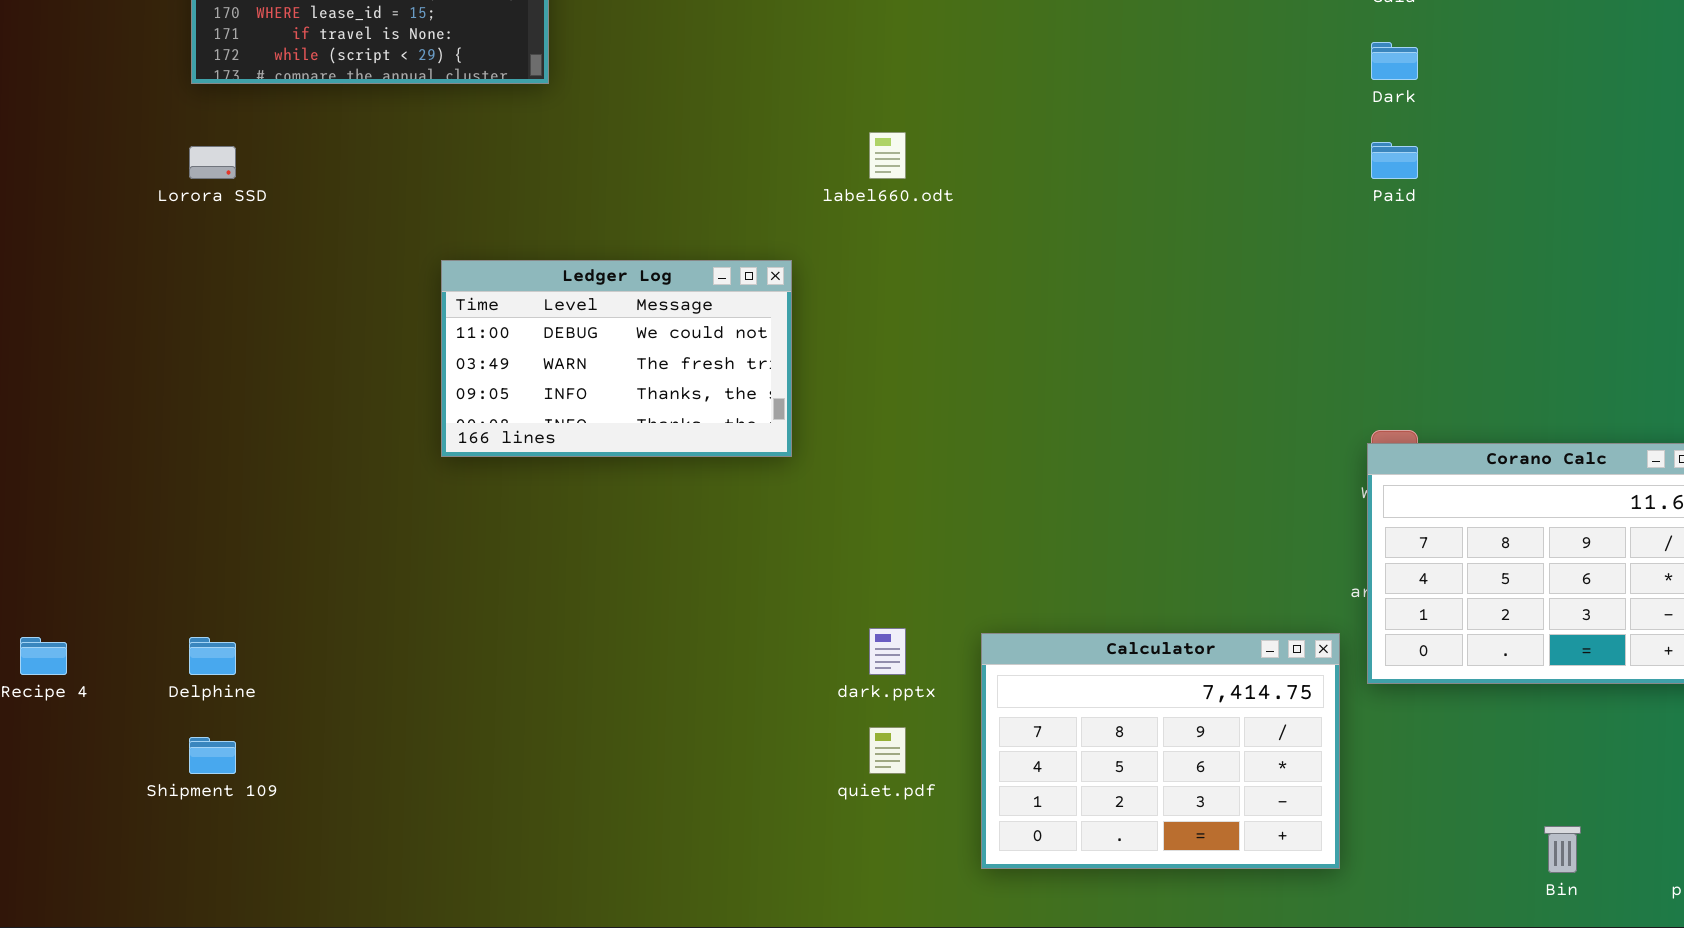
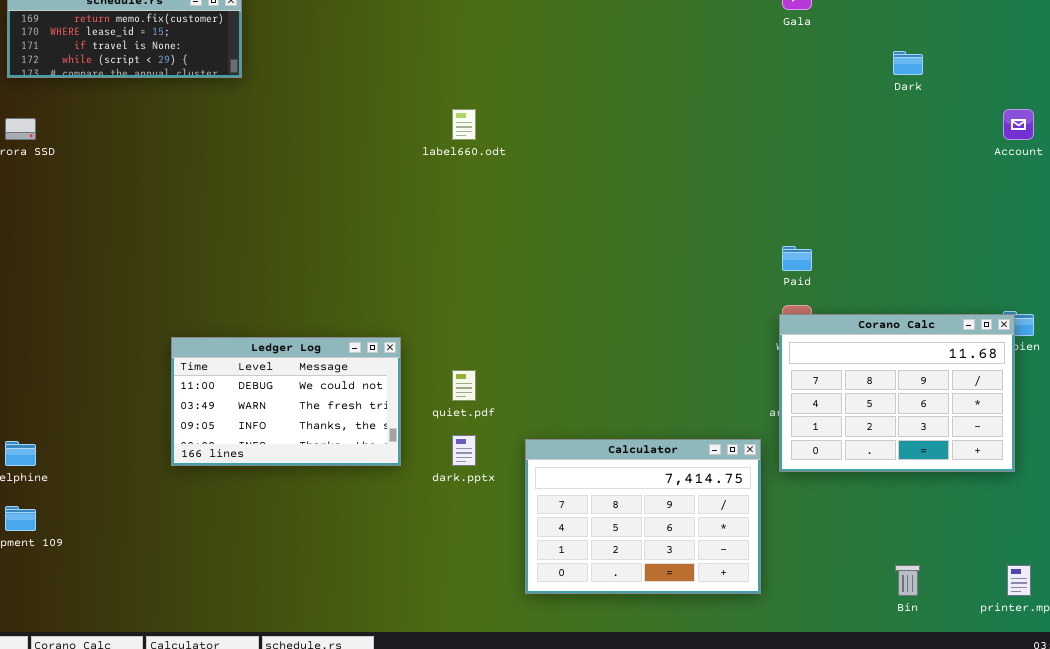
Dark: [1371,42,1418,80] -> [893,51,923,75], moved
Paid: [1371,142,1418,179] -> [782,246,812,271], moved
Ledger Log: [441,260,792,457] -> [171,337,401,466], moved
quiet.pdf: [869,727,906,774] -> [452,370,476,401], moved

